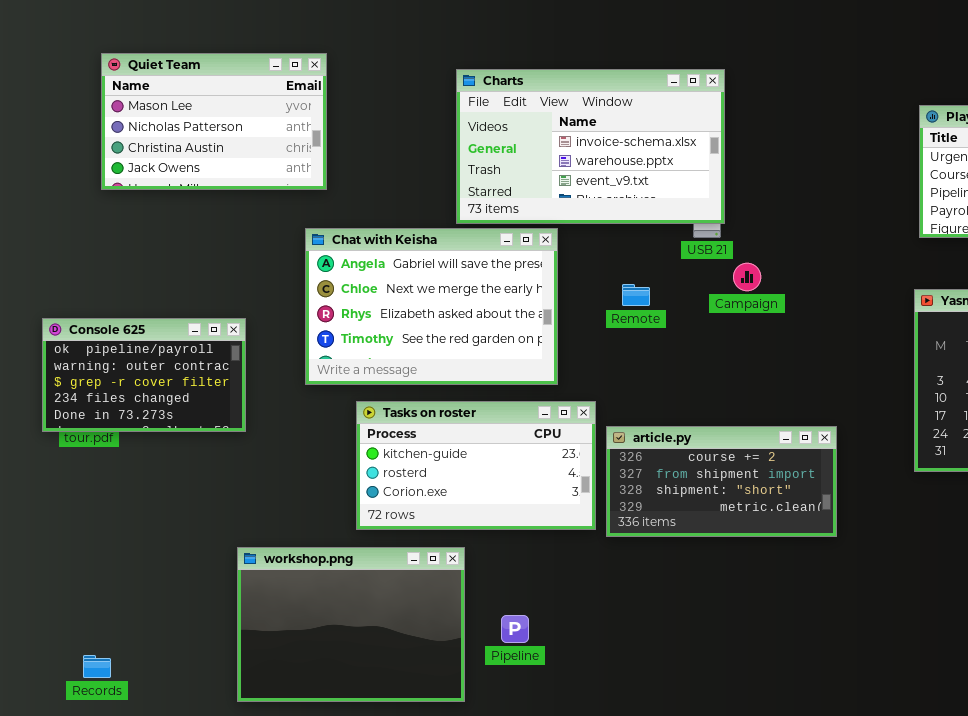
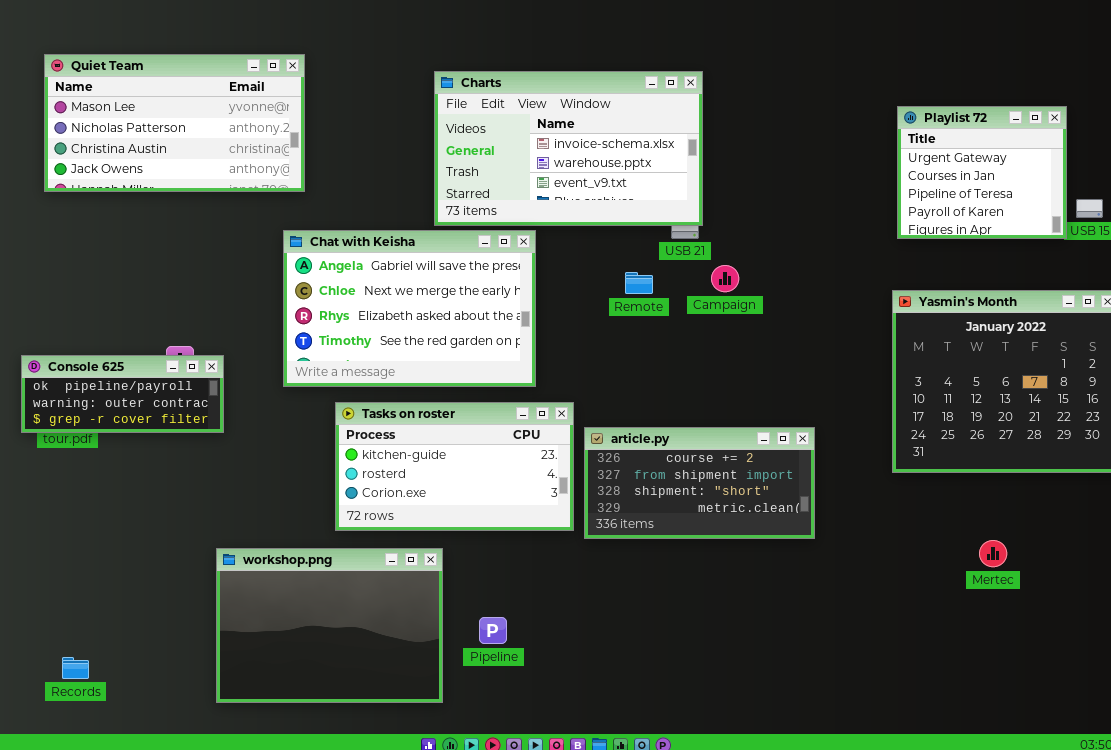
Quiet Team: [101,53,327,190] -> [44,54,305,192], resized
Remote: [622,284,650,306] -> [625,272,653,294], moved
Console 625: [42,318,246,432] -> [21,355,224,433], resized

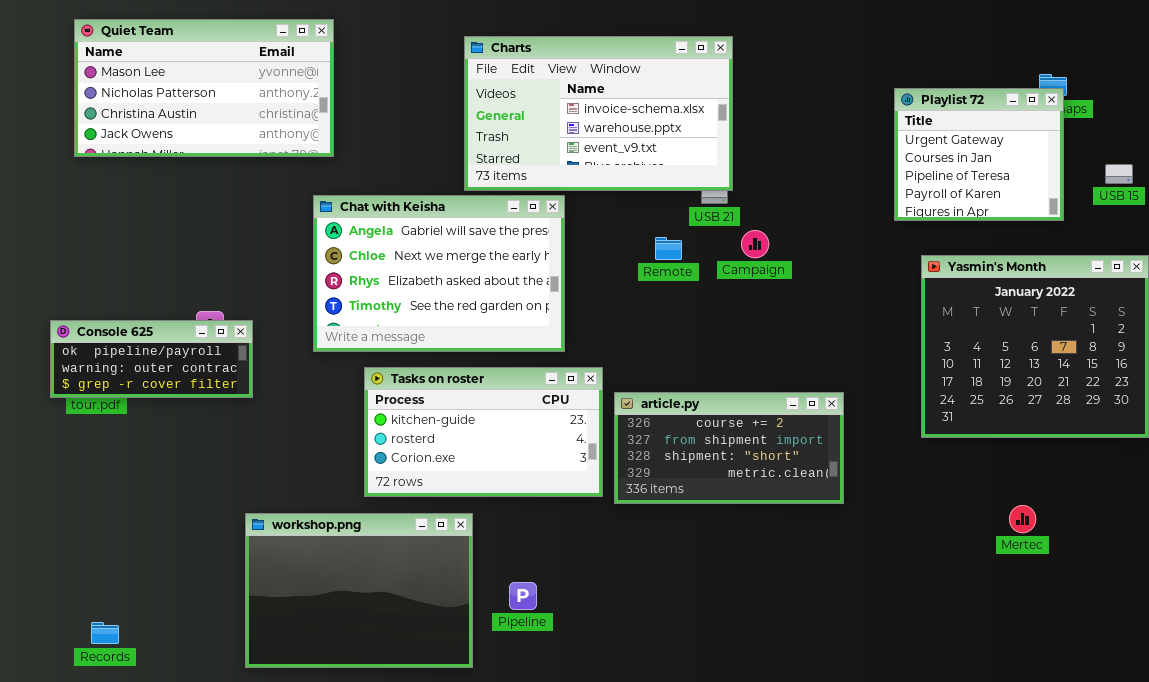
Playlist 72: [897,106,1067,239] -> [894,88,1064,221], moved

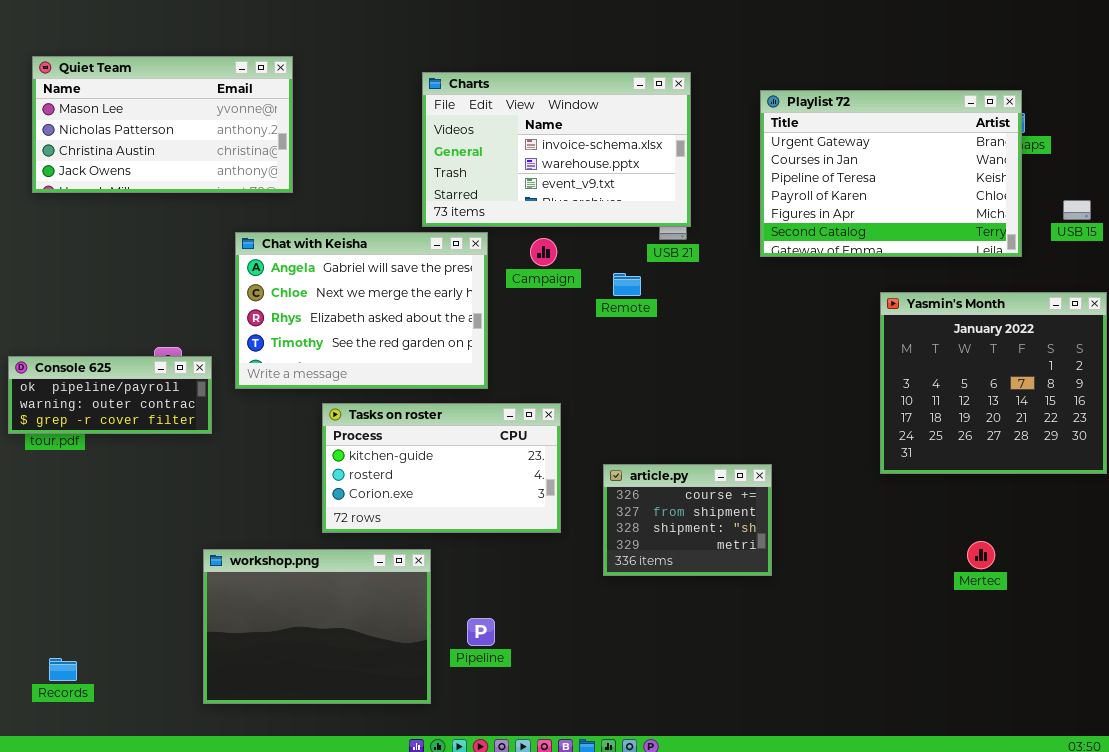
Playlist 72: [894,88,1064,221] -> [760,90,1022,257], resized
Chat with Keisha: [313,195,565,352] -> [235,232,488,389], moved
Campaign: [741,230,769,258] -> [530,238,557,266], moved
article.py: [614,392,844,504] -> [603,464,772,576], moved, resized

